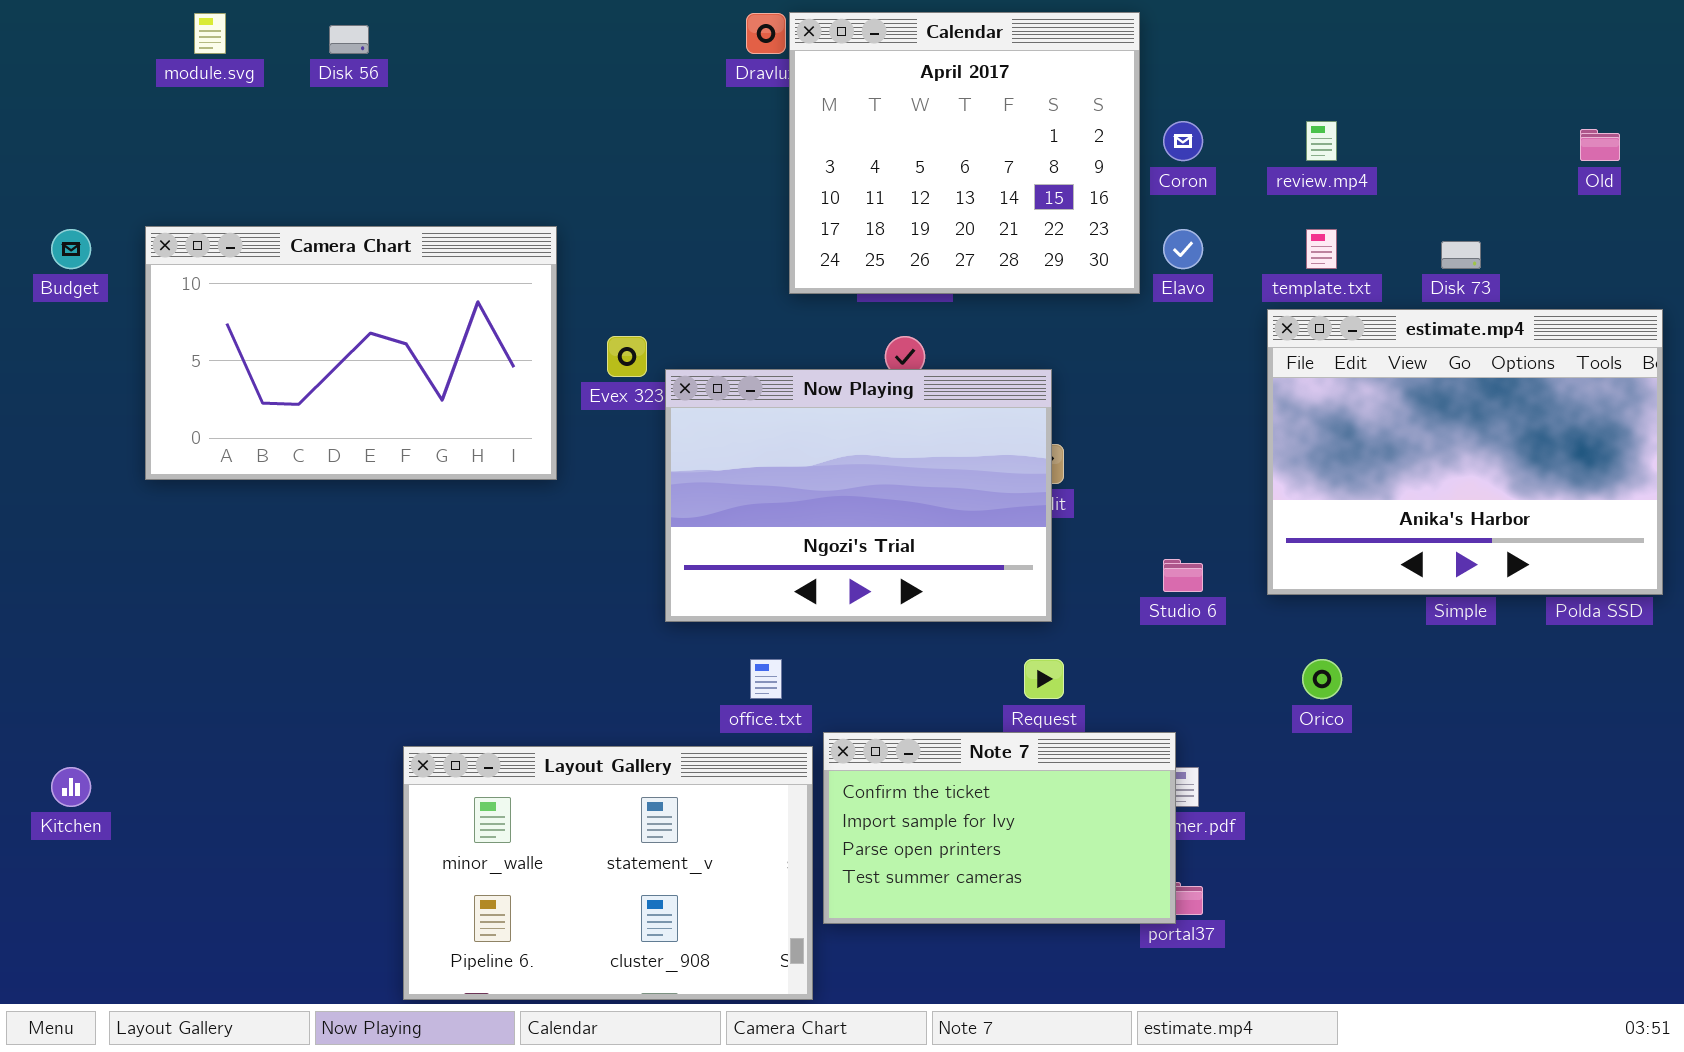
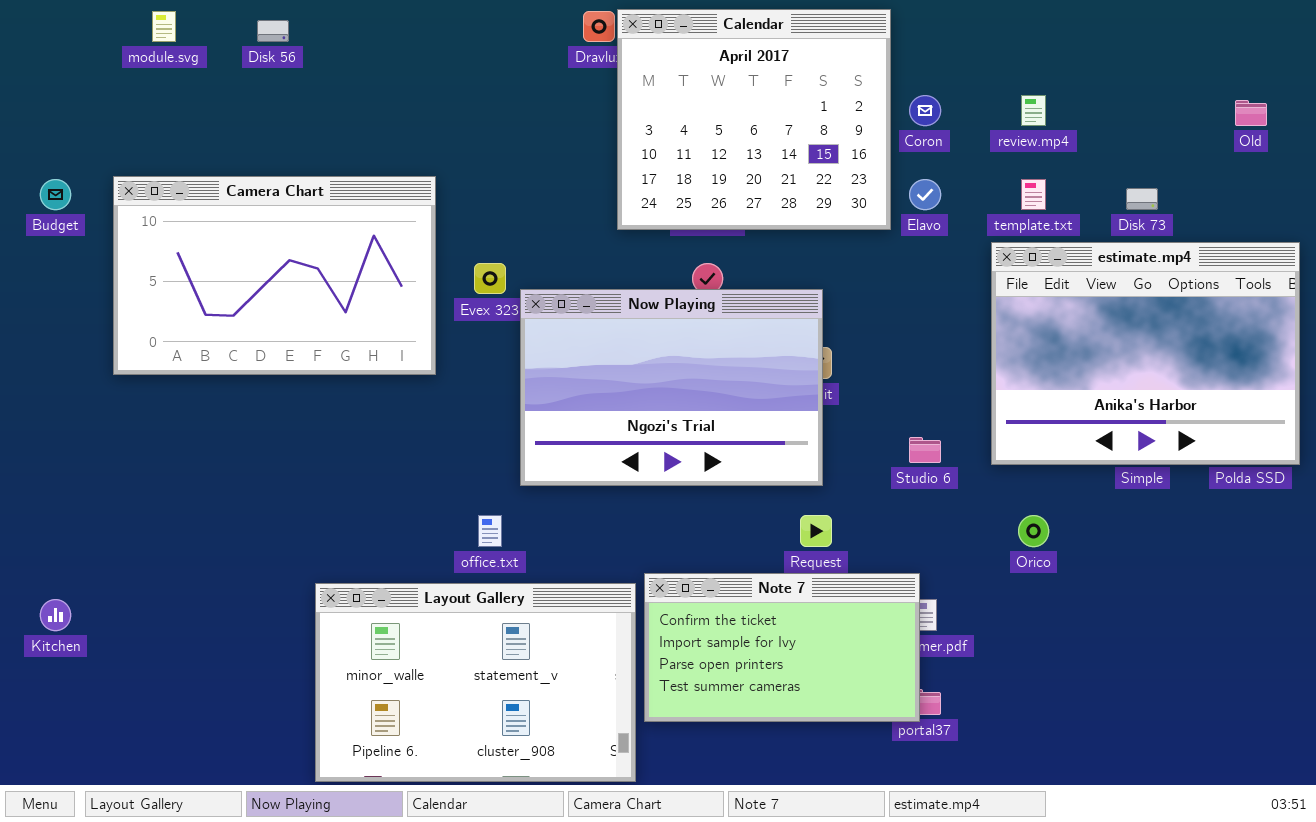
office.txt: [750,659,782,699] -> [478,515,502,547], moved

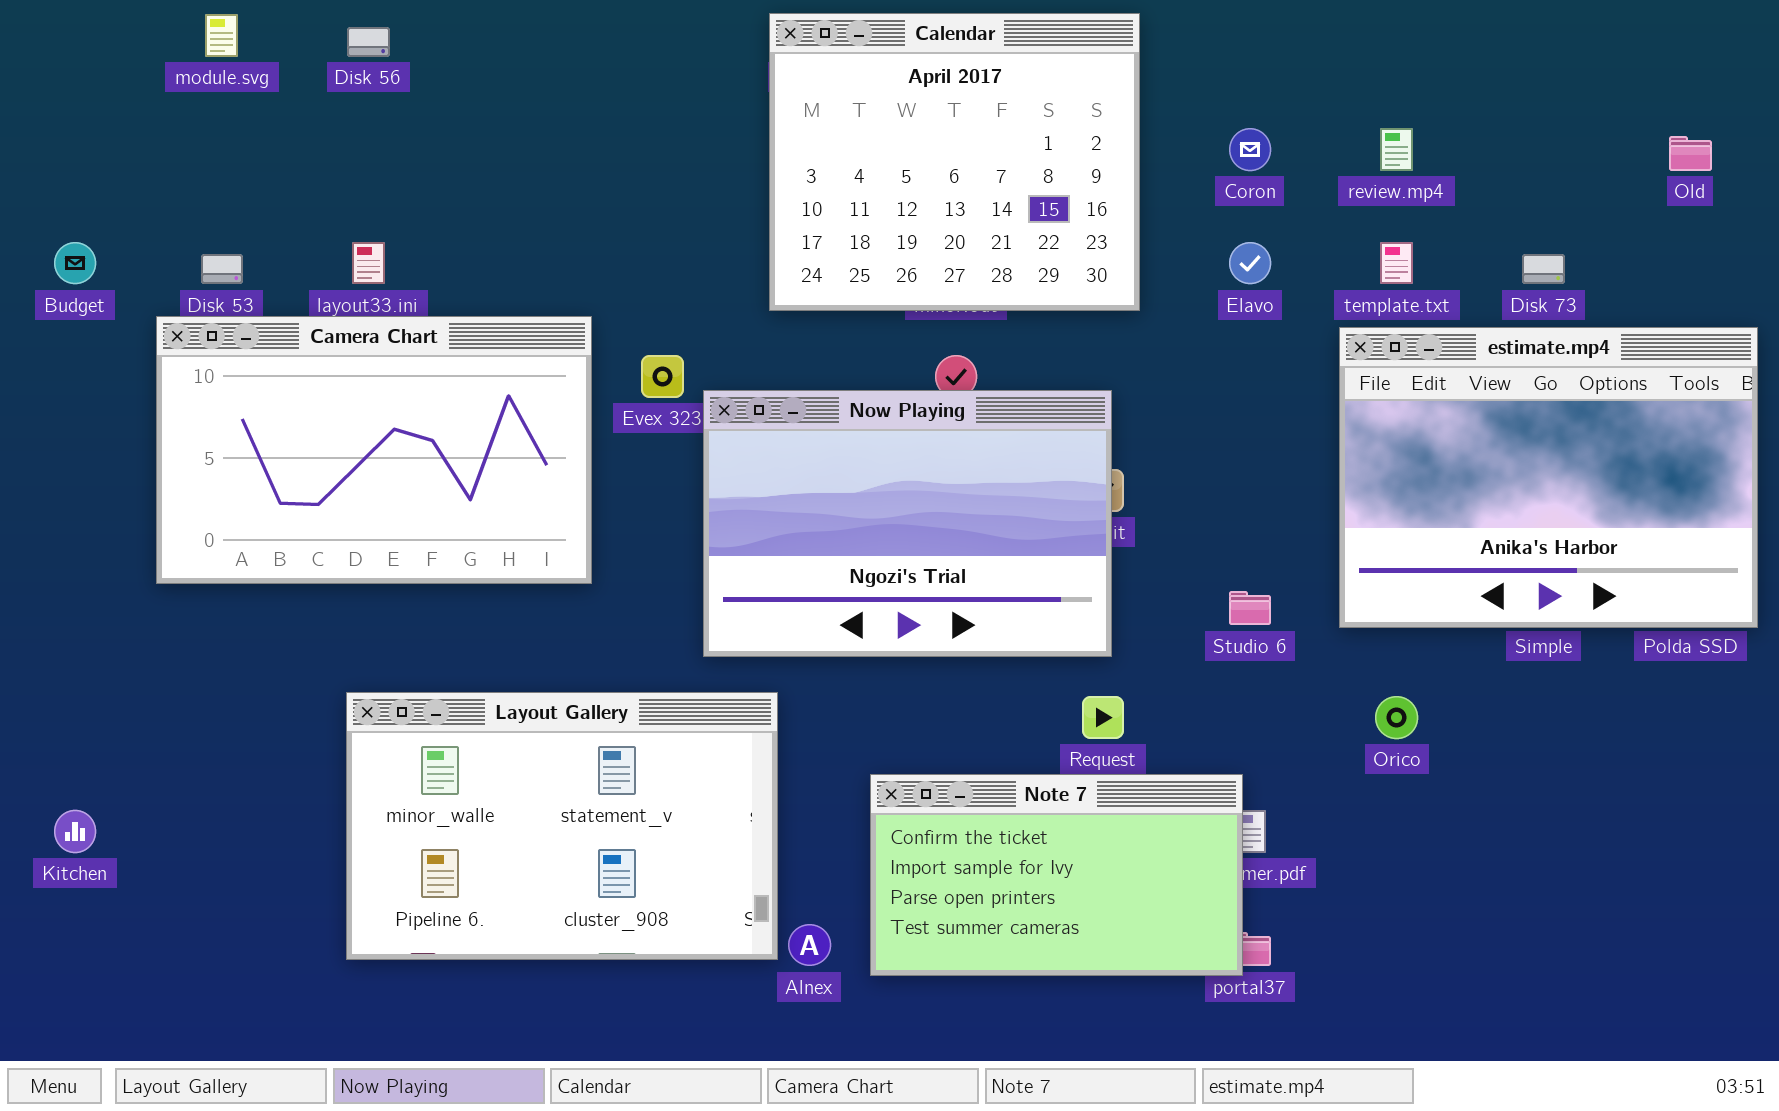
Calendar: [617,9,891,230] -> [769,13,1140,311], moved
Camera Chart: [113,176,436,375] -> [156,316,592,584], moved
Layout Gallery: [315,583,636,782] -> [346,692,778,960], moved

